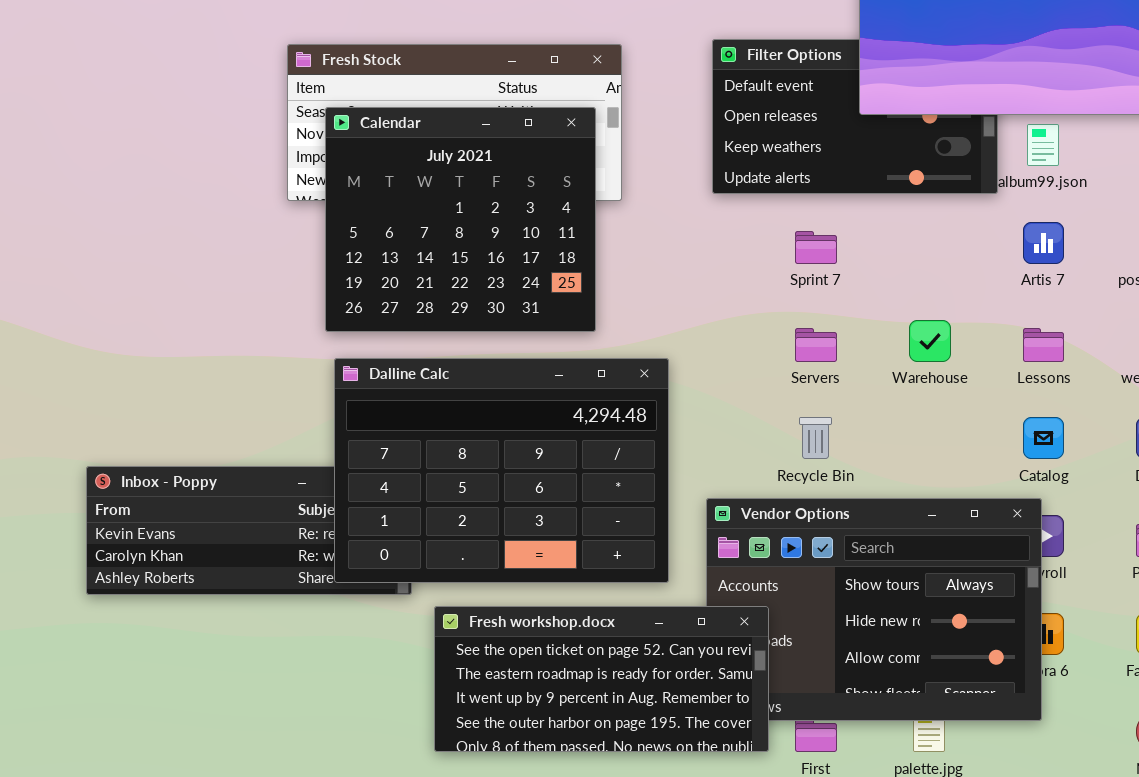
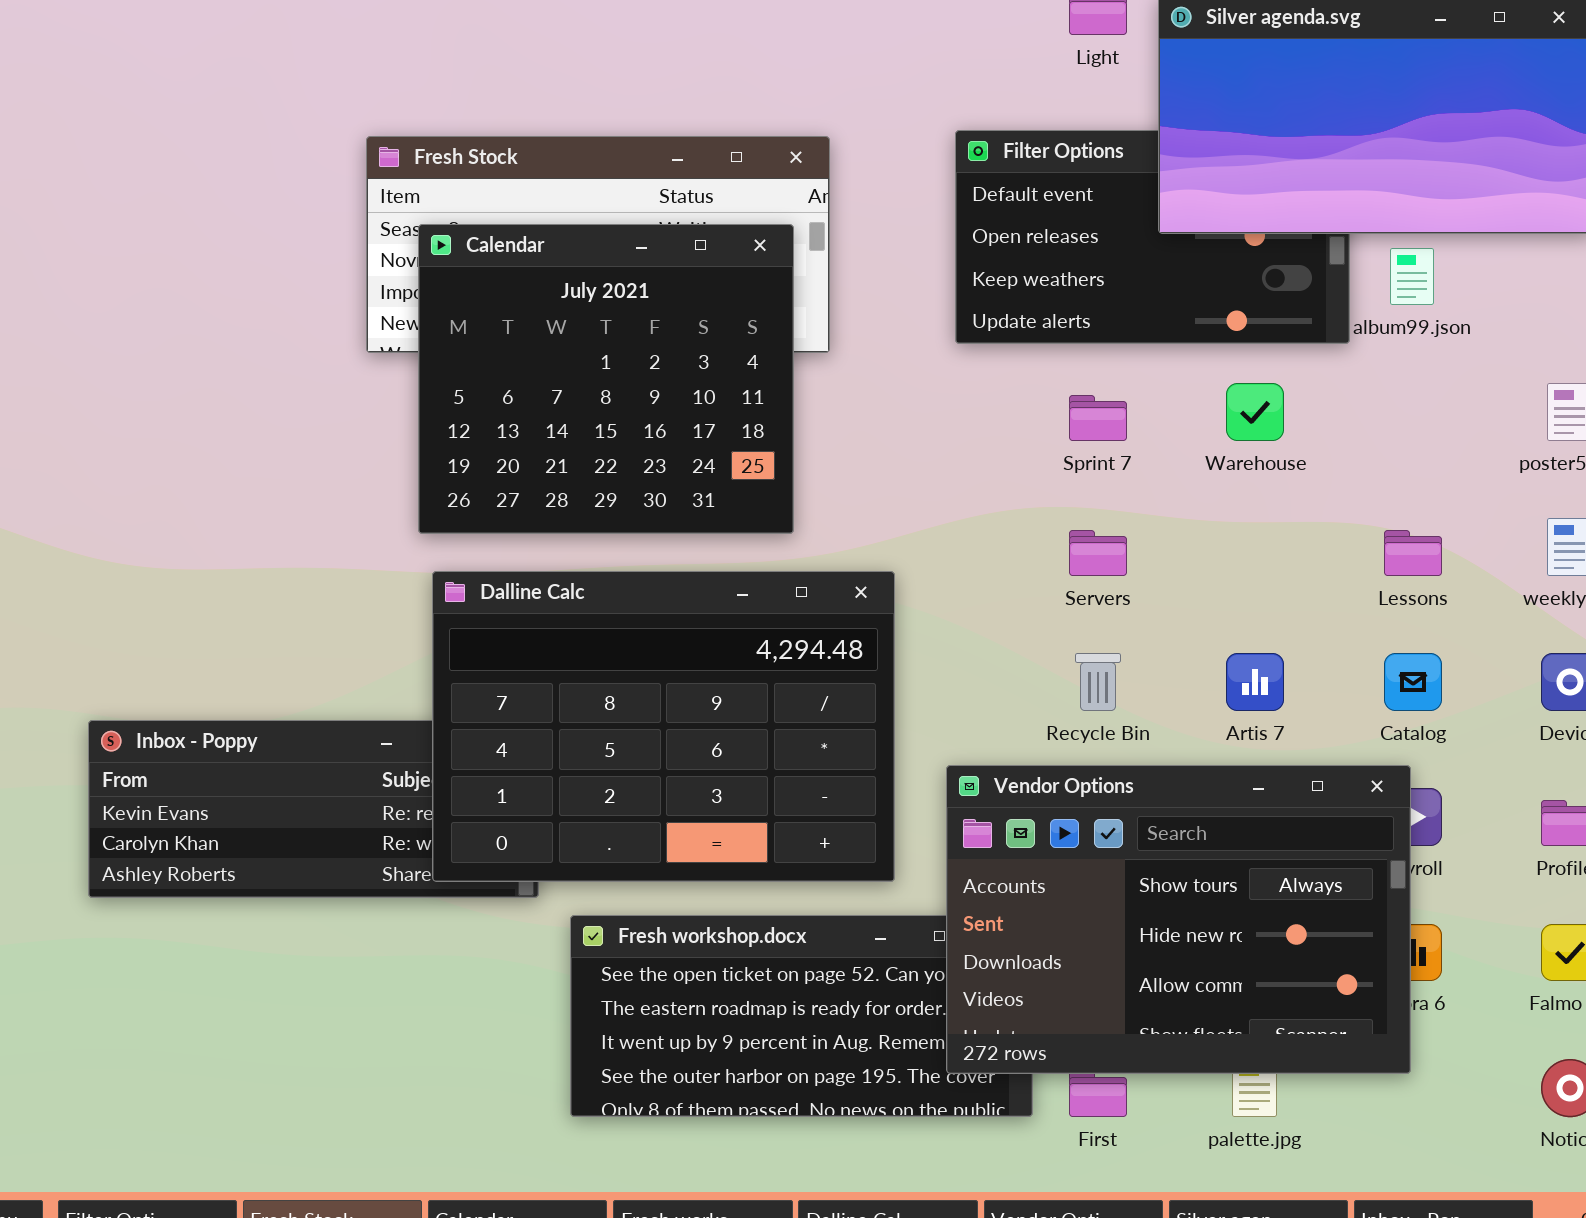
Artis 7: [1023,222,1064,264] -> [1226,653,1284,711], moved
Warehouse: [909,320,951,362] -> [1226,383,1284,441], moved
Vendor Options: [706,498,1042,721] -> [946,765,1411,1074], raised

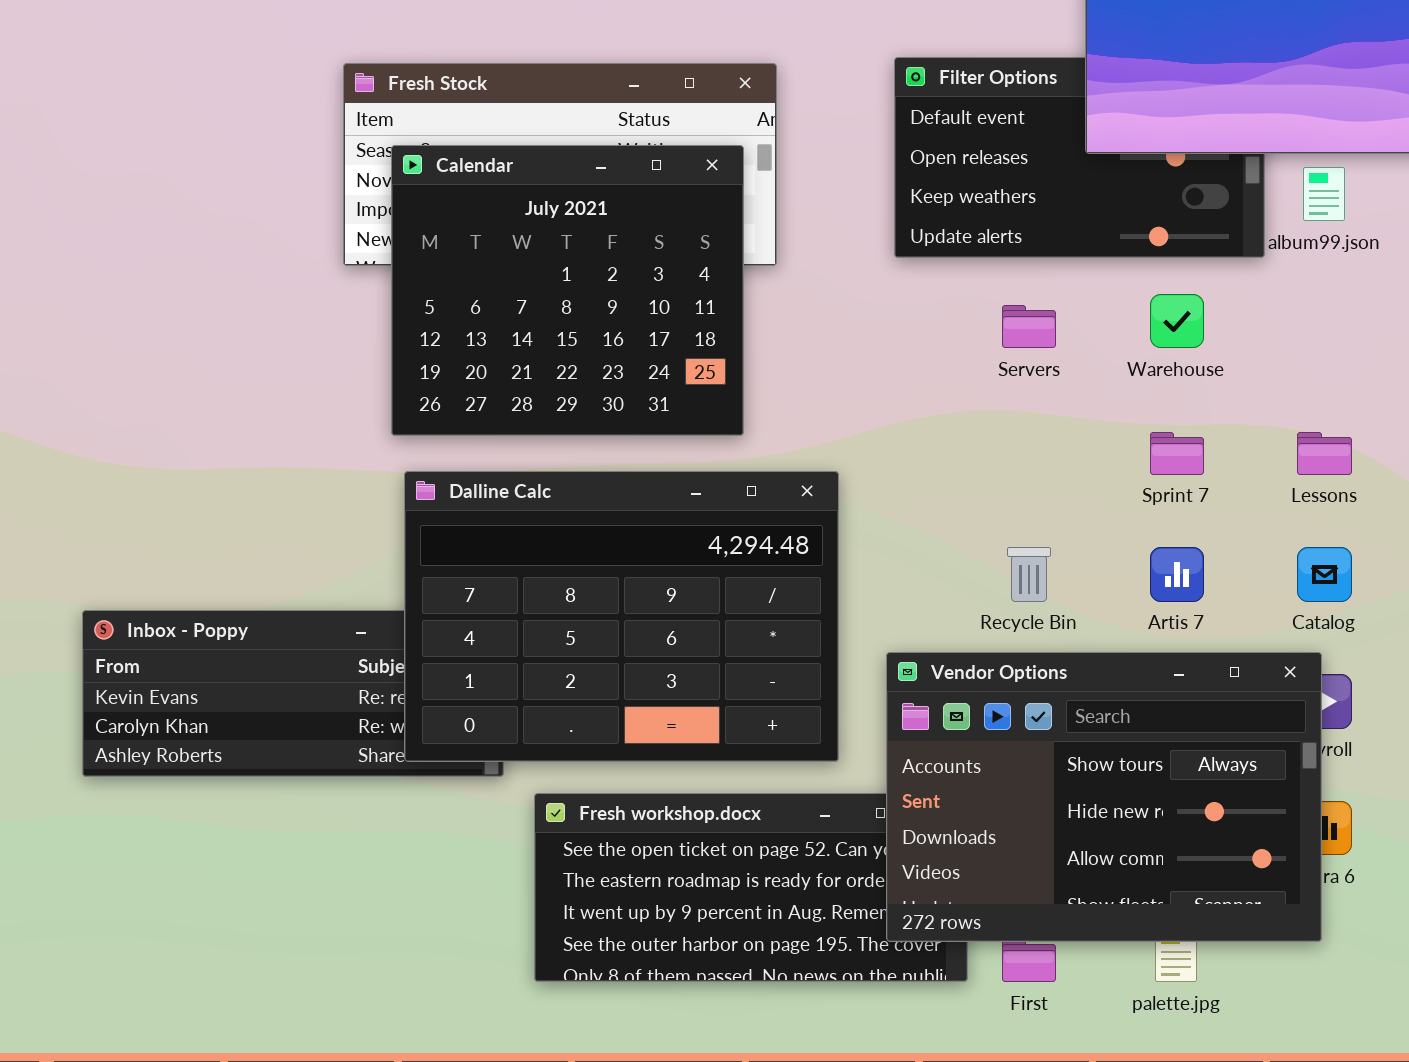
Sprint 7: [1069,395,1127,441] -> [1150,432,1204,475], moved
Servers: [1069,530,1127,576] -> [1002,305,1056,348], moved

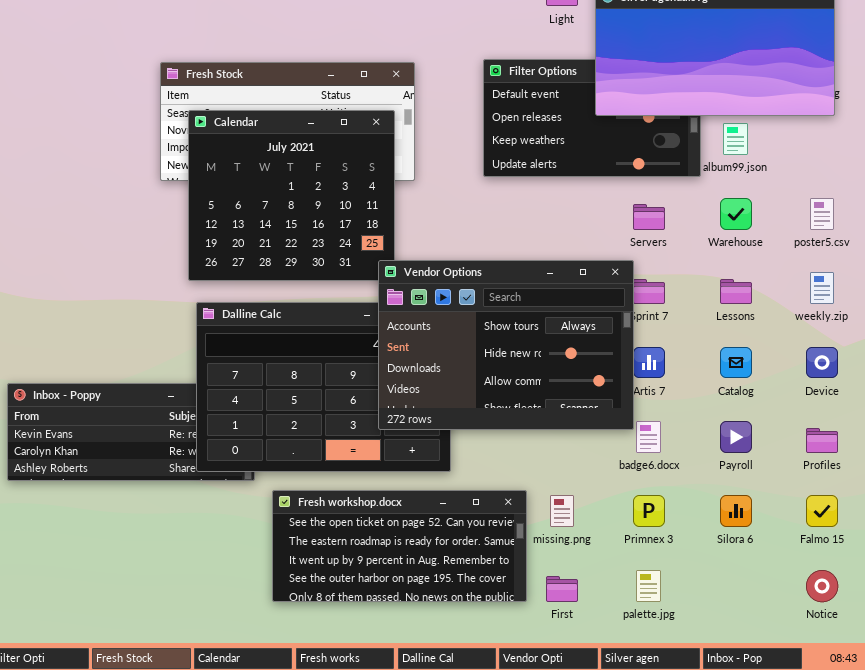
Warehouse: [1150,294,1204,348] -> [720,198,752,230], moved
Servers: [1002,305,1056,348] -> [633,204,665,230], moved
Vendor Options: [886,652,1322,942] -> [378,260,634,430], moved

